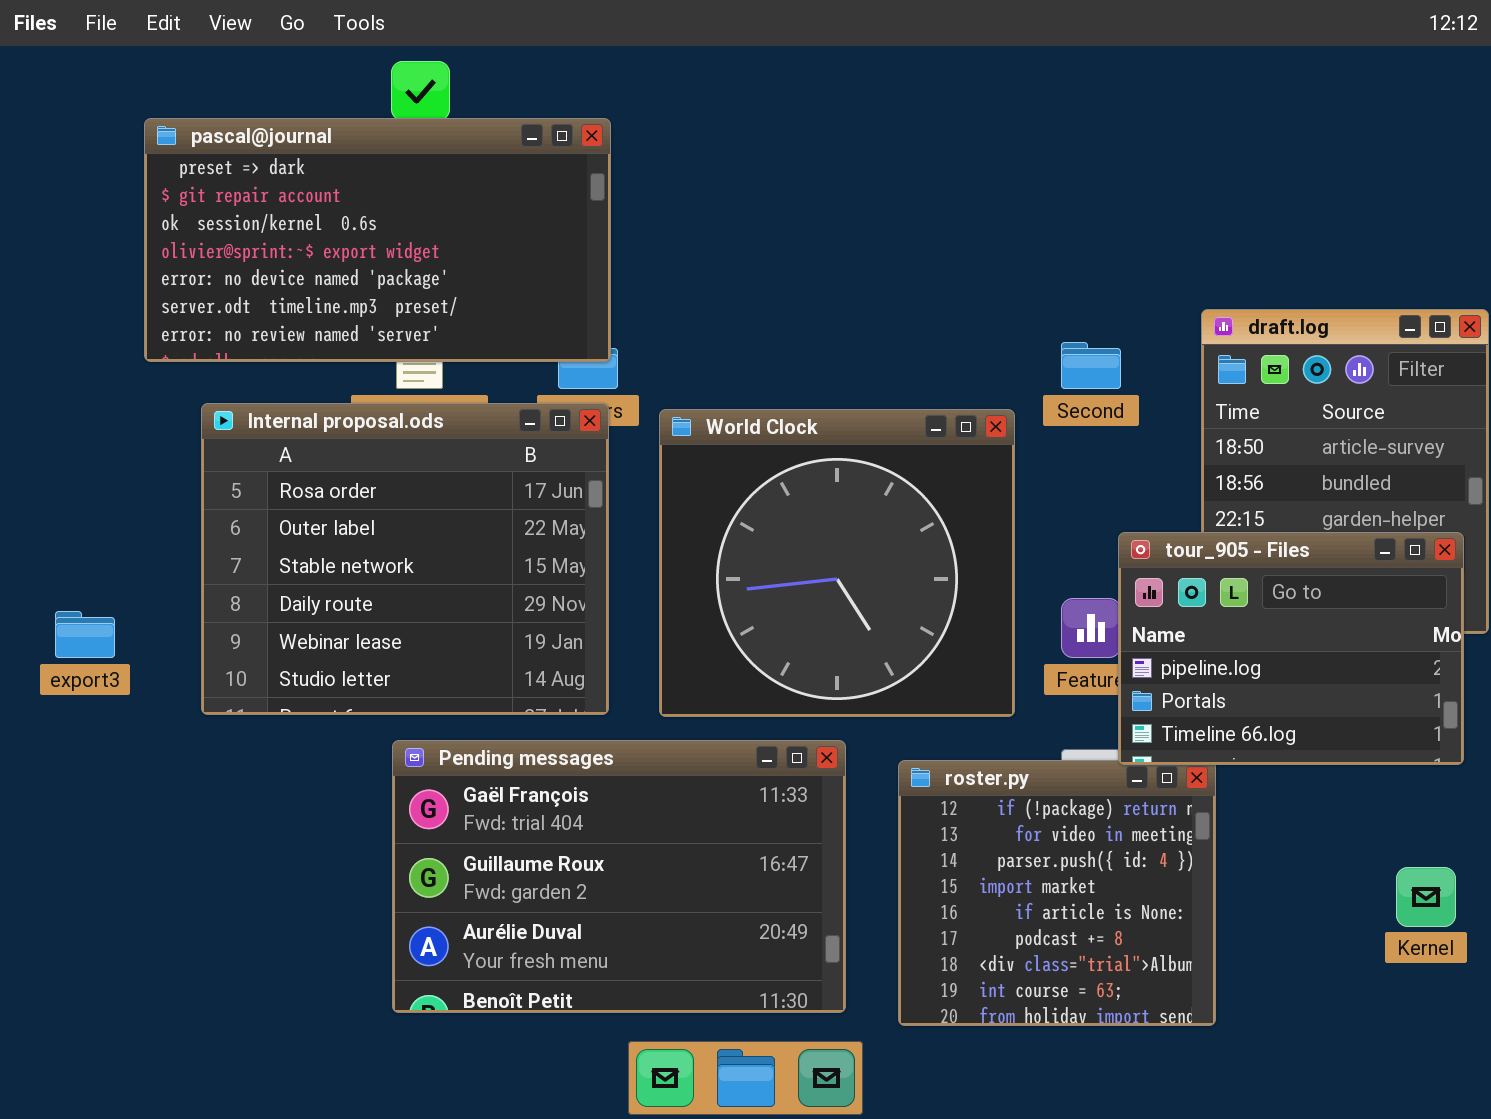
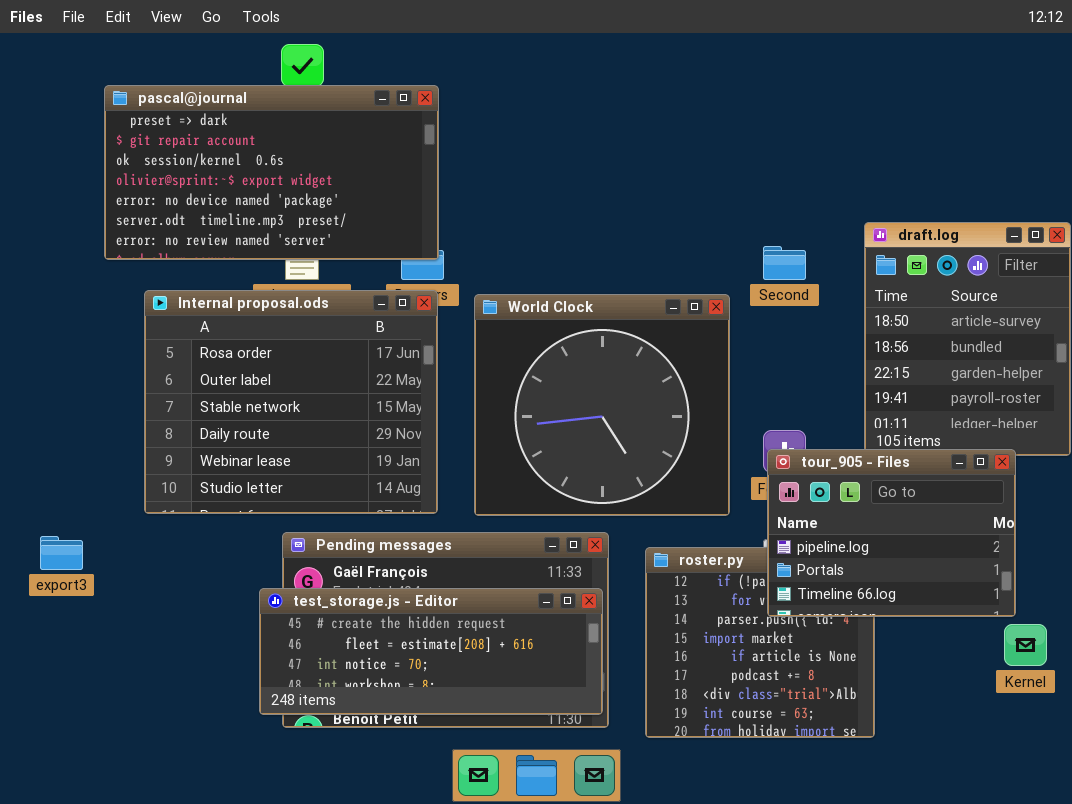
tour_905 - Files: [1118,532,1464,765] -> [767,449,1016,617], moved
export3: [55,611,115,658] -> [40,536,83,570], moved
test_storage.js - Editor: none -> [259,588,603,715], opened

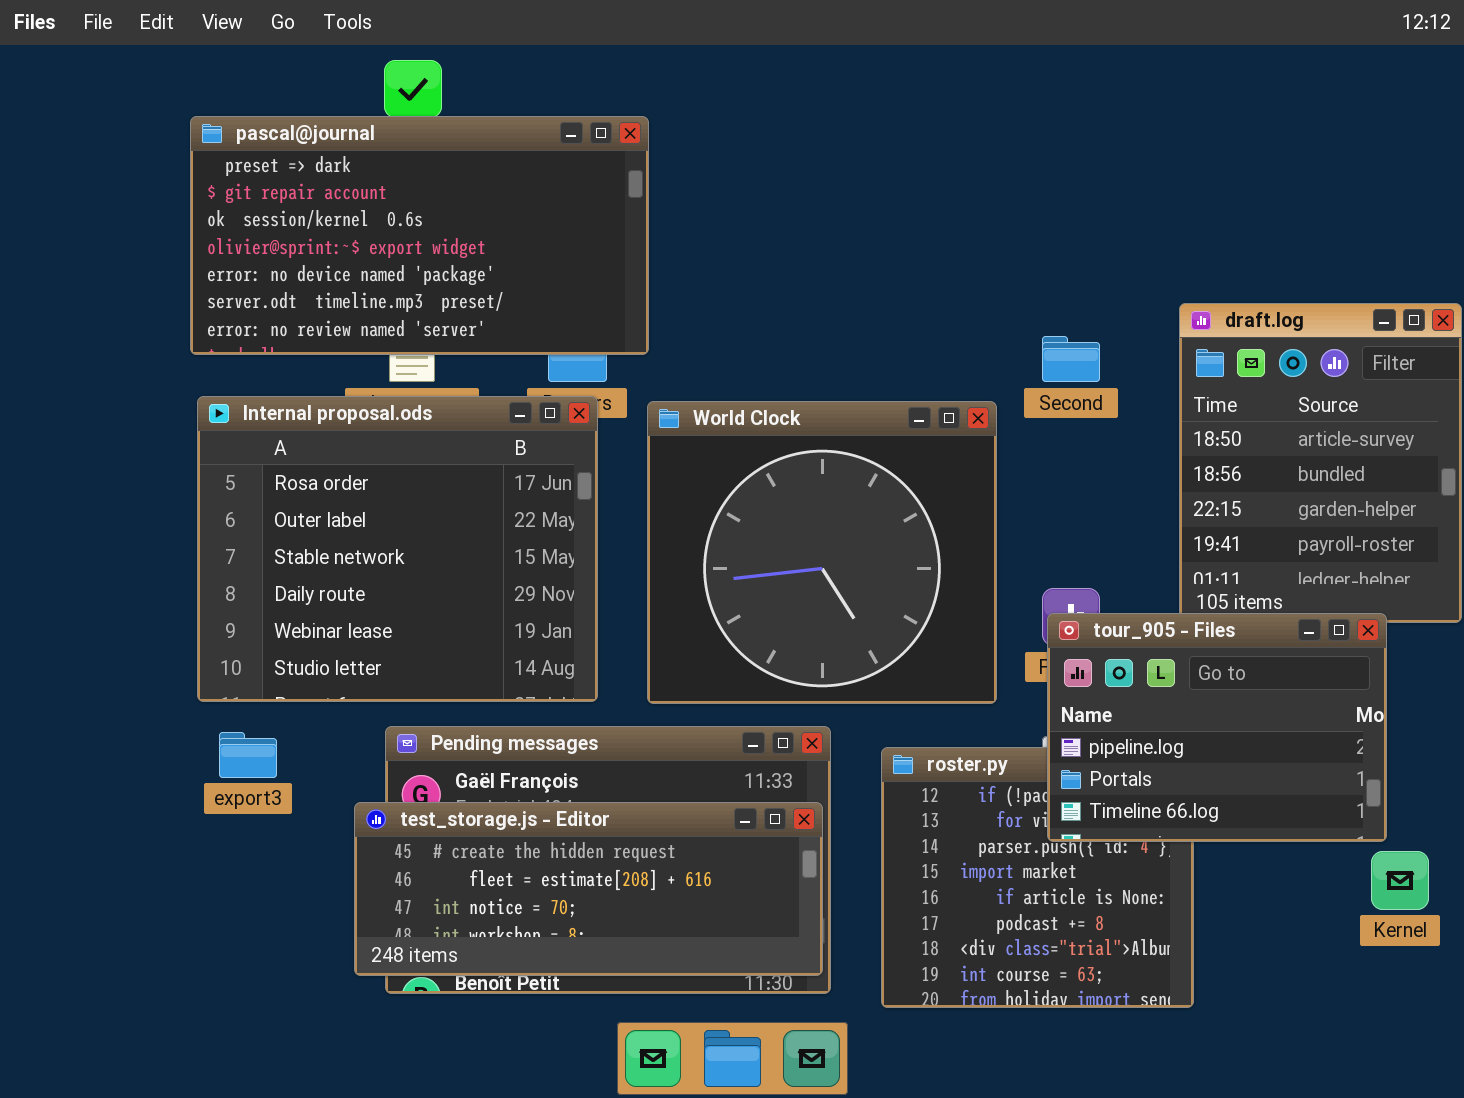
pascal@journal: [104,85,439,260] -> [190,116,649,355], moved
export3: [40,536,83,570] -> [219,732,277,778], moved

